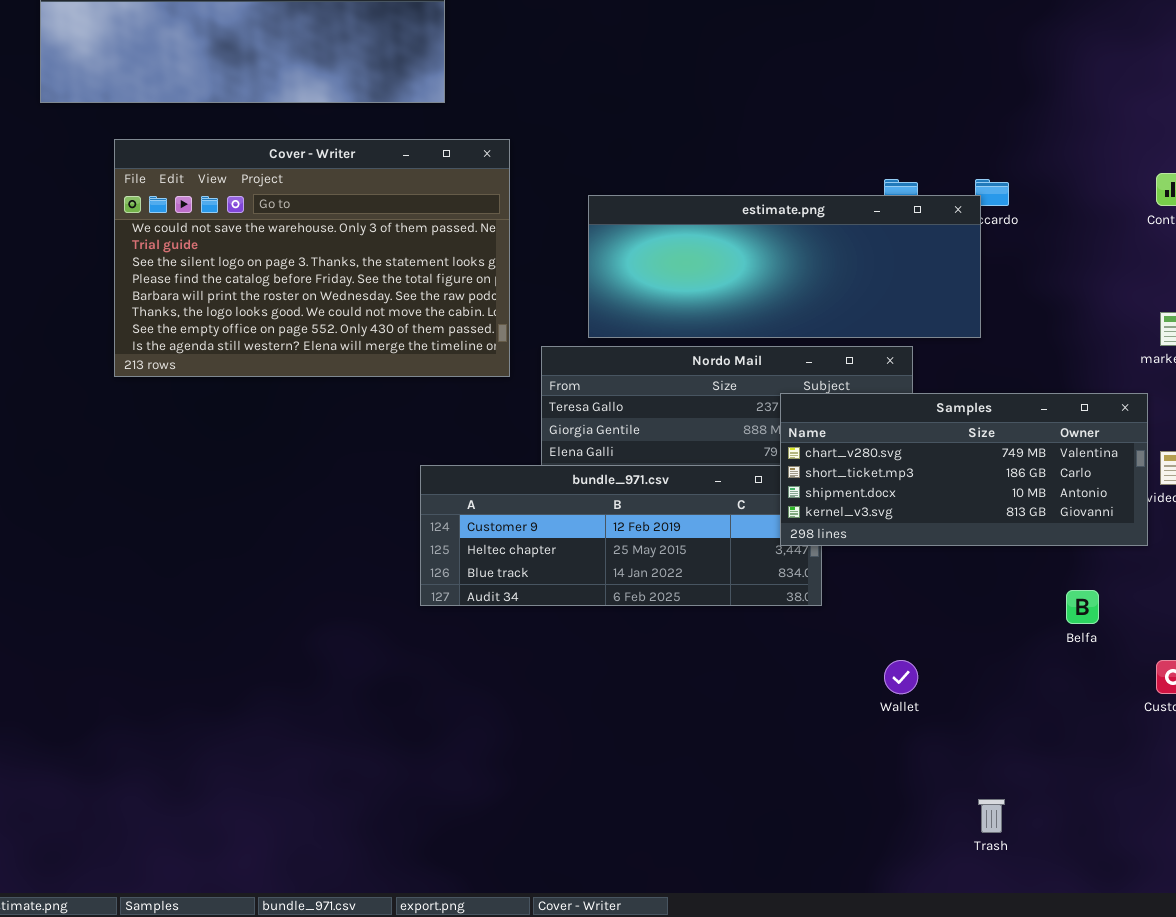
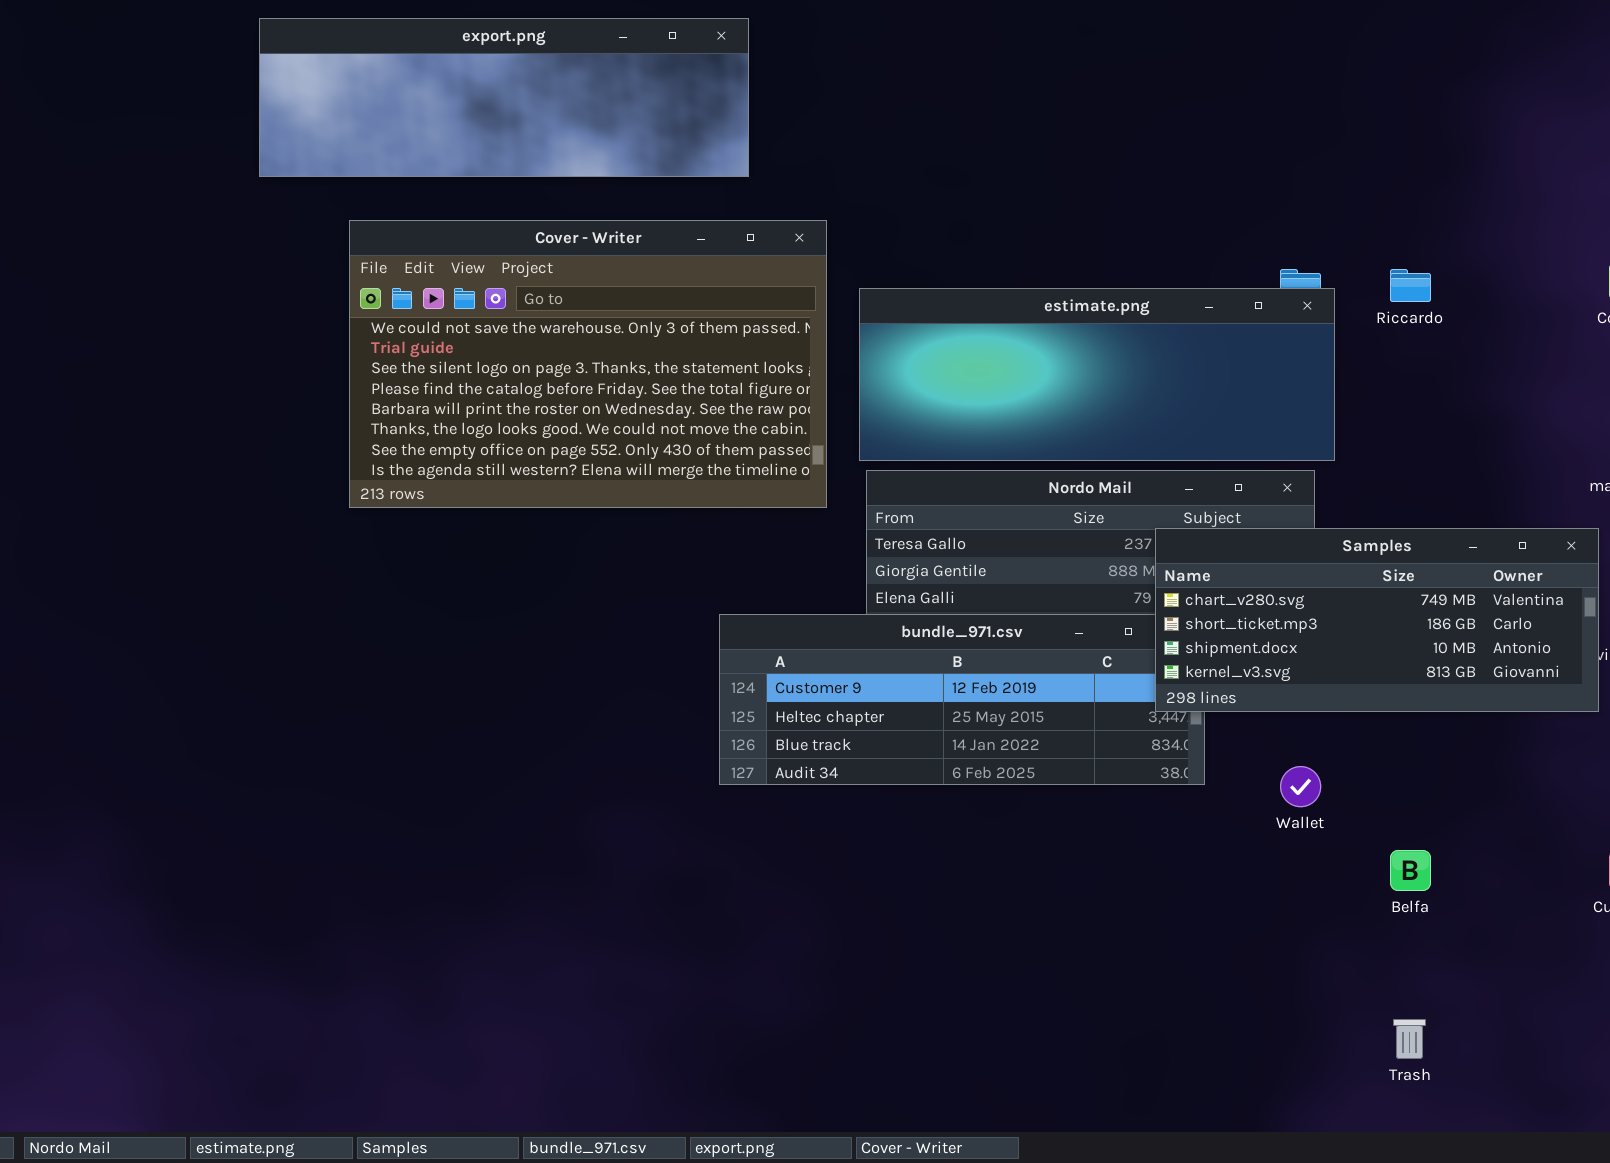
estimate.png: [588,195,981,338] -> [859,288,1335,461], moved
Belfa: [1066,590,1099,624] -> [1390,850,1431,891], moved
Wallet: [884,660,918,694] -> [1280,766,1321,807], moved

